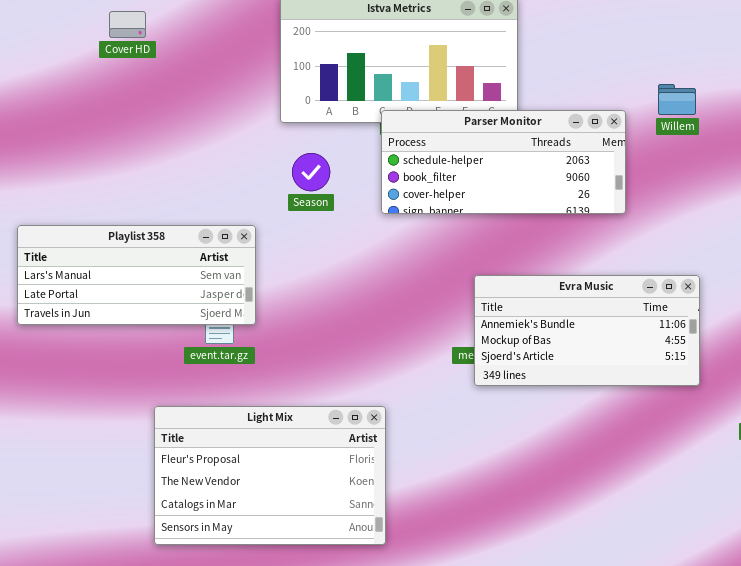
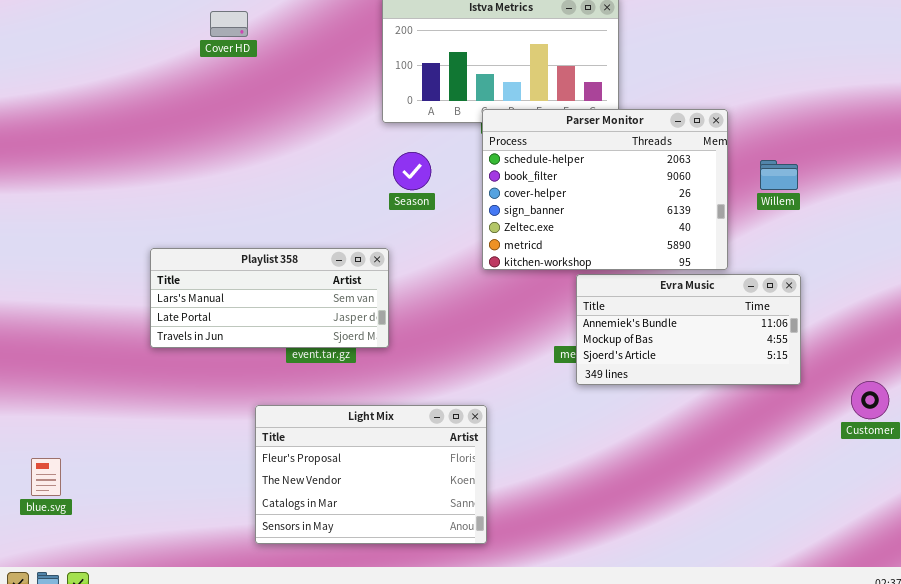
Willem: [658,84,696,115] -> [760,160,798,190], moved
Parser Monitor: [381,110,626,214] -> [482,109,728,270], resized
Playlist 358: [17,225,256,325] -> [150,248,389,348], moved

